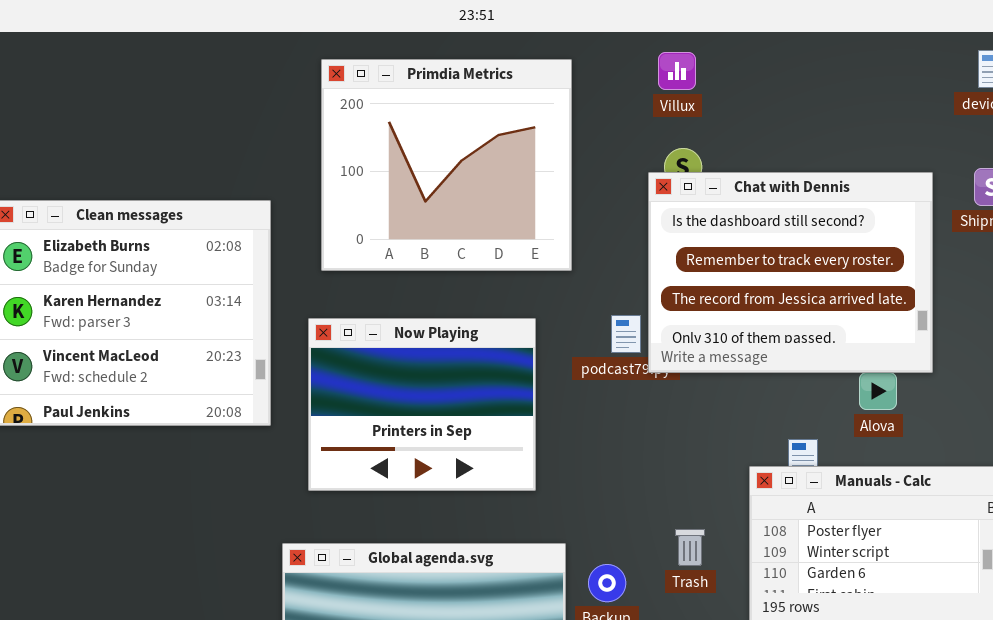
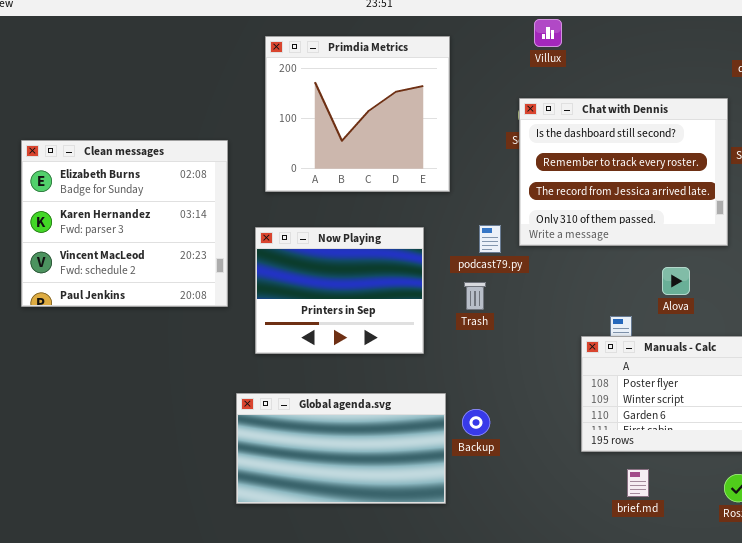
Villux: [658,52,696,90] -> [534,19,562,47], moved
Chat with Dennis: [648,172,933,373] -> [519,98,728,246], moved
Trash: [675,529,705,566] -> [464,282,486,310], moved

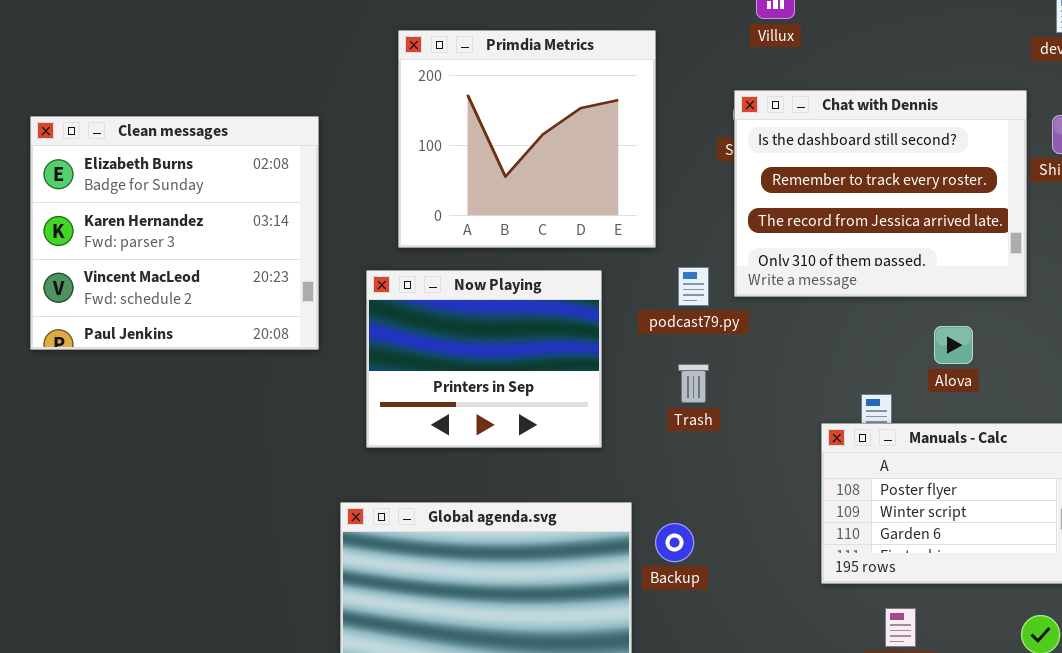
Primdia Metrics: [265,36,450,192] -> [398,30,656,248], moved
Clean messages: [21,140,228,307] -> [30,116,319,350], moved
Trash: [464,282,486,310] -> [678,364,709,403], moved

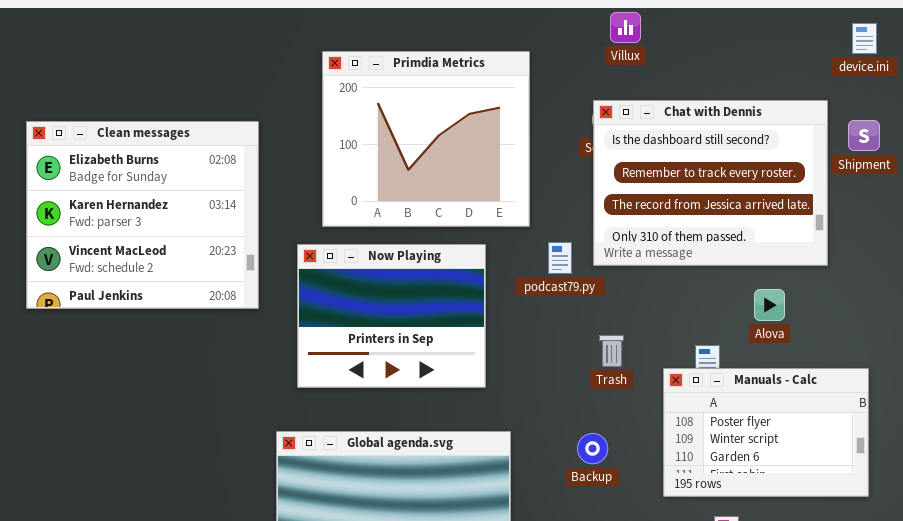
Trash: [678,364,709,403] -> [599,335,624,367], moved
Backup: [655,523,694,562] -> [577,433,608,464], moved

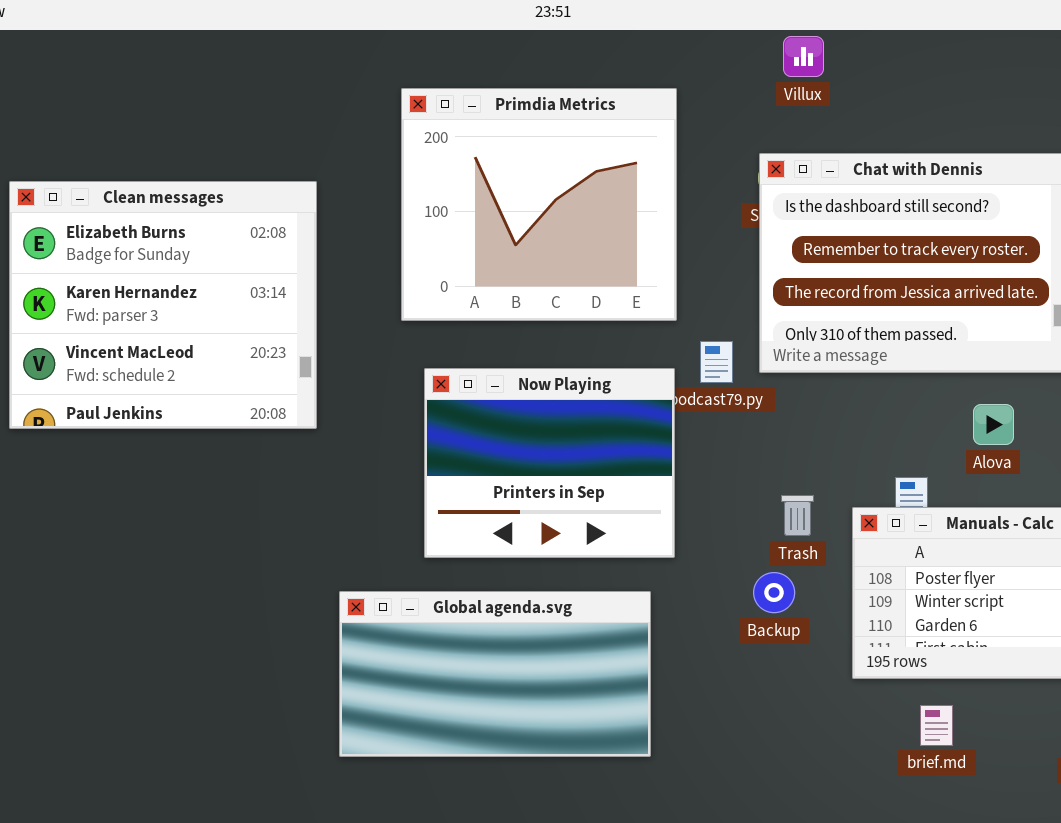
Now Playing: [297,244,486,388] -> [424,368,675,558], moved
Trash: [599,335,624,367] -> [781,495,814,536], moved
Backup: [577,433,608,464] -> [753,572,795,613], moved

